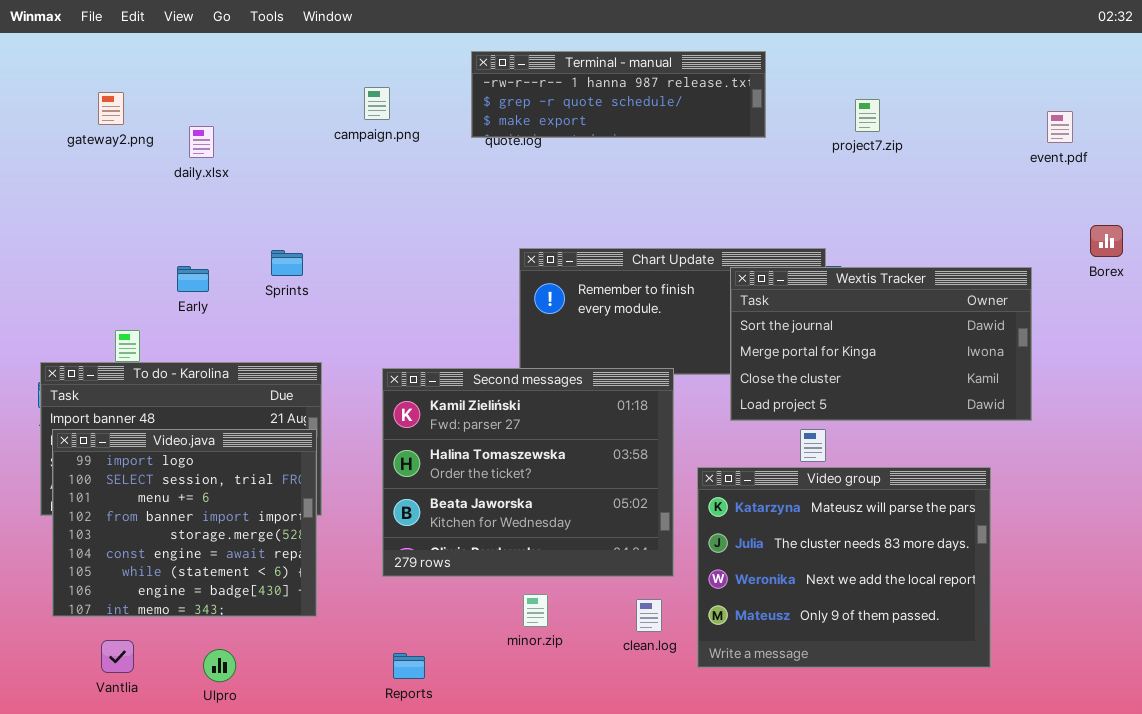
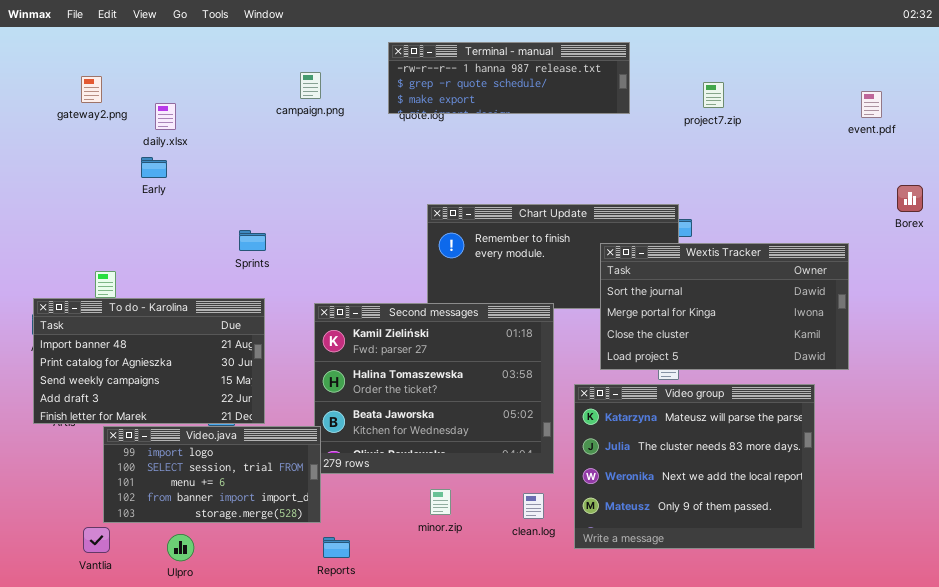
Sprints: [271,250,303,276] -> [239,230,266,251], moved
Early: [177,266,209,292] -> [141,157,167,178], moved
Wextis Tracker: [730,267,1032,421] -> [600,243,849,370], moved
Video.java: [52,429,317,617] -> [103,426,321,523], moved, resized

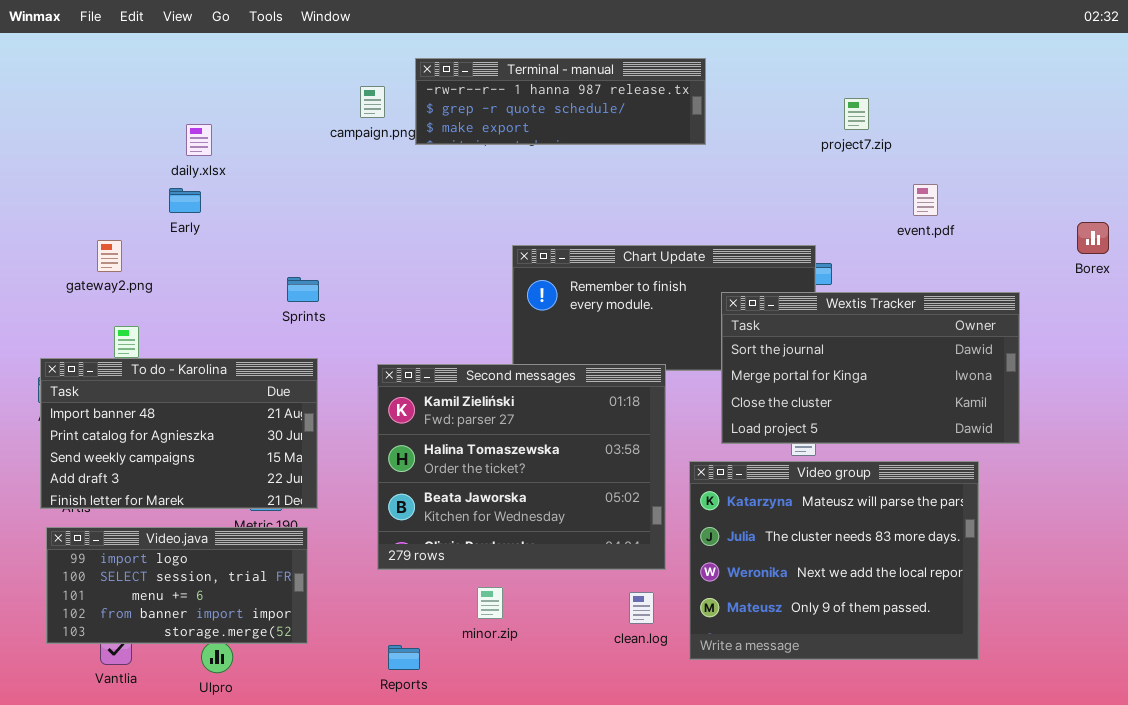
Terminal - manual: [388,42,630,114] -> [415,58,706,145], moved
gateway2.png: [81,76,102,103] -> [97,240,122,272], moved
event.pdf: [861,91,882,118] -> [913,184,938,216], moved
Video.java: [103,426,321,523] -> [46,527,308,644], moved
minor.zip: [430,489,451,515] -> [477,587,503,619], moved

